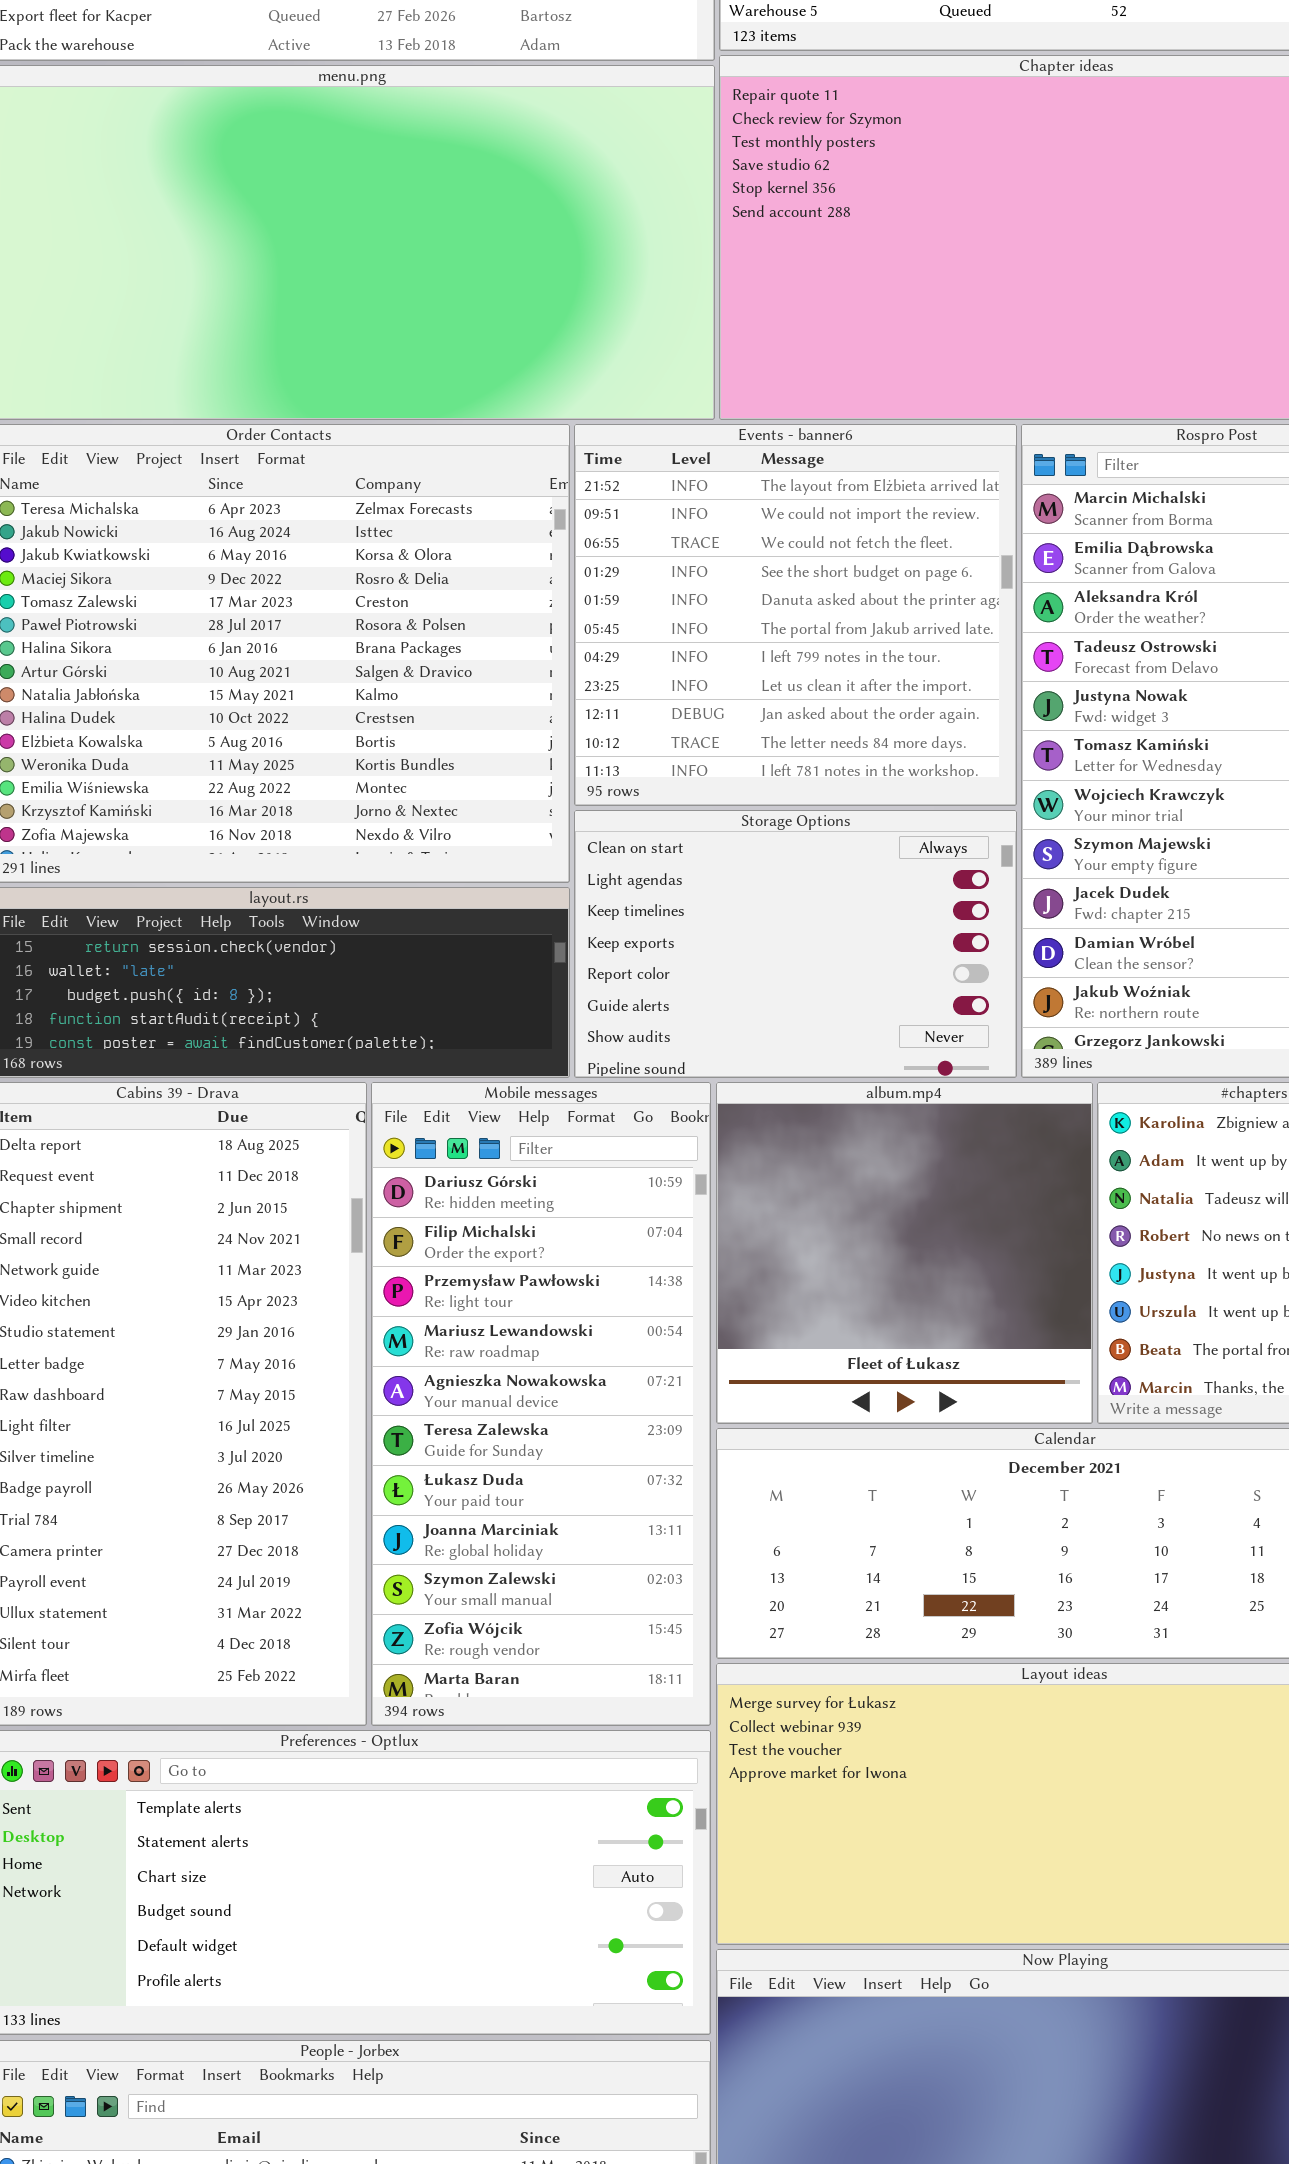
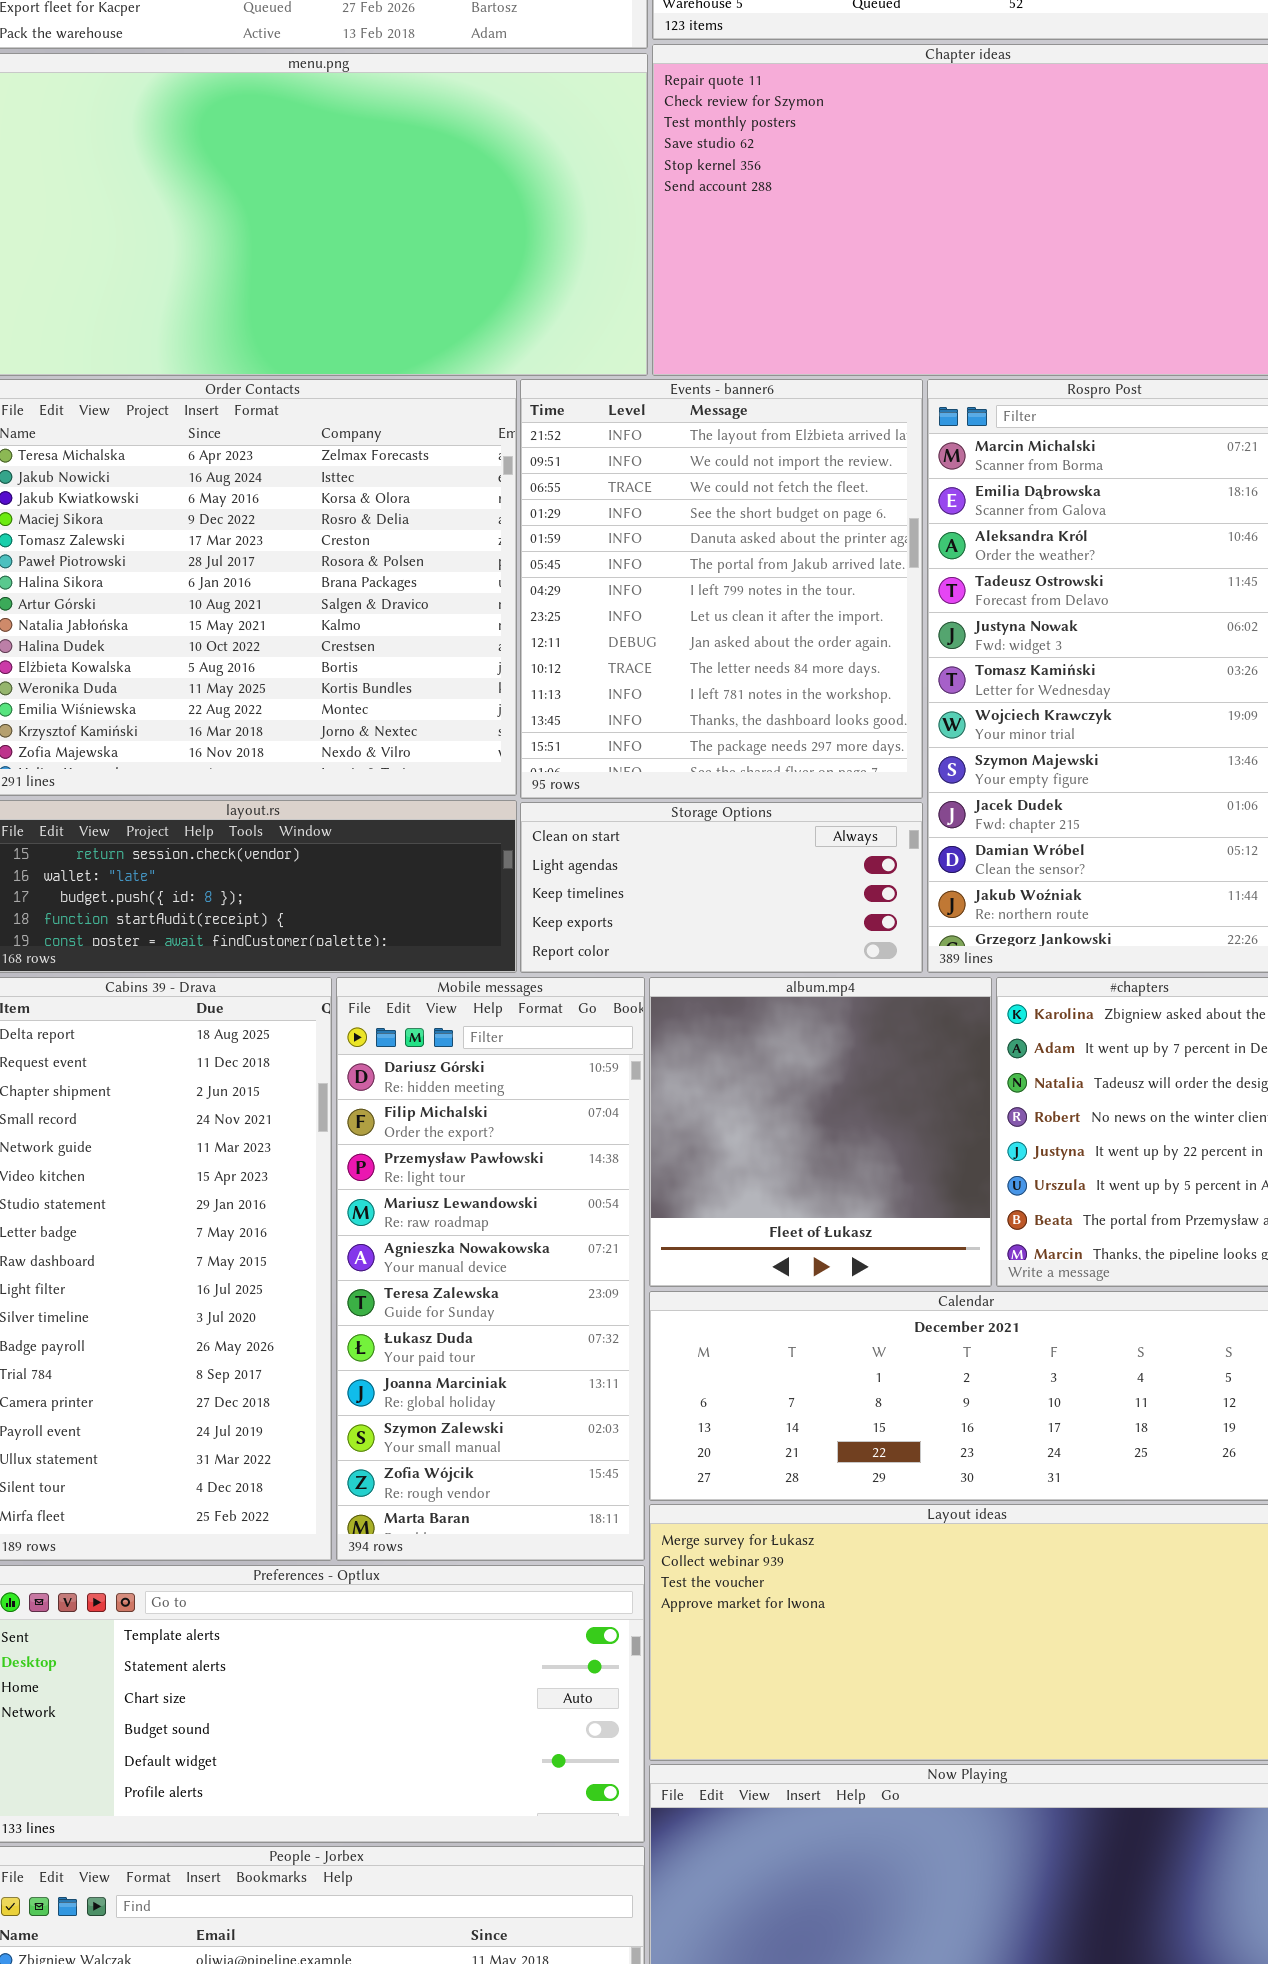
Events - banner6: [574,424,1017,806] -> [520,379,923,799], resized
Storage Options: [574,810,1017,1078] -> [520,802,923,973], resized

